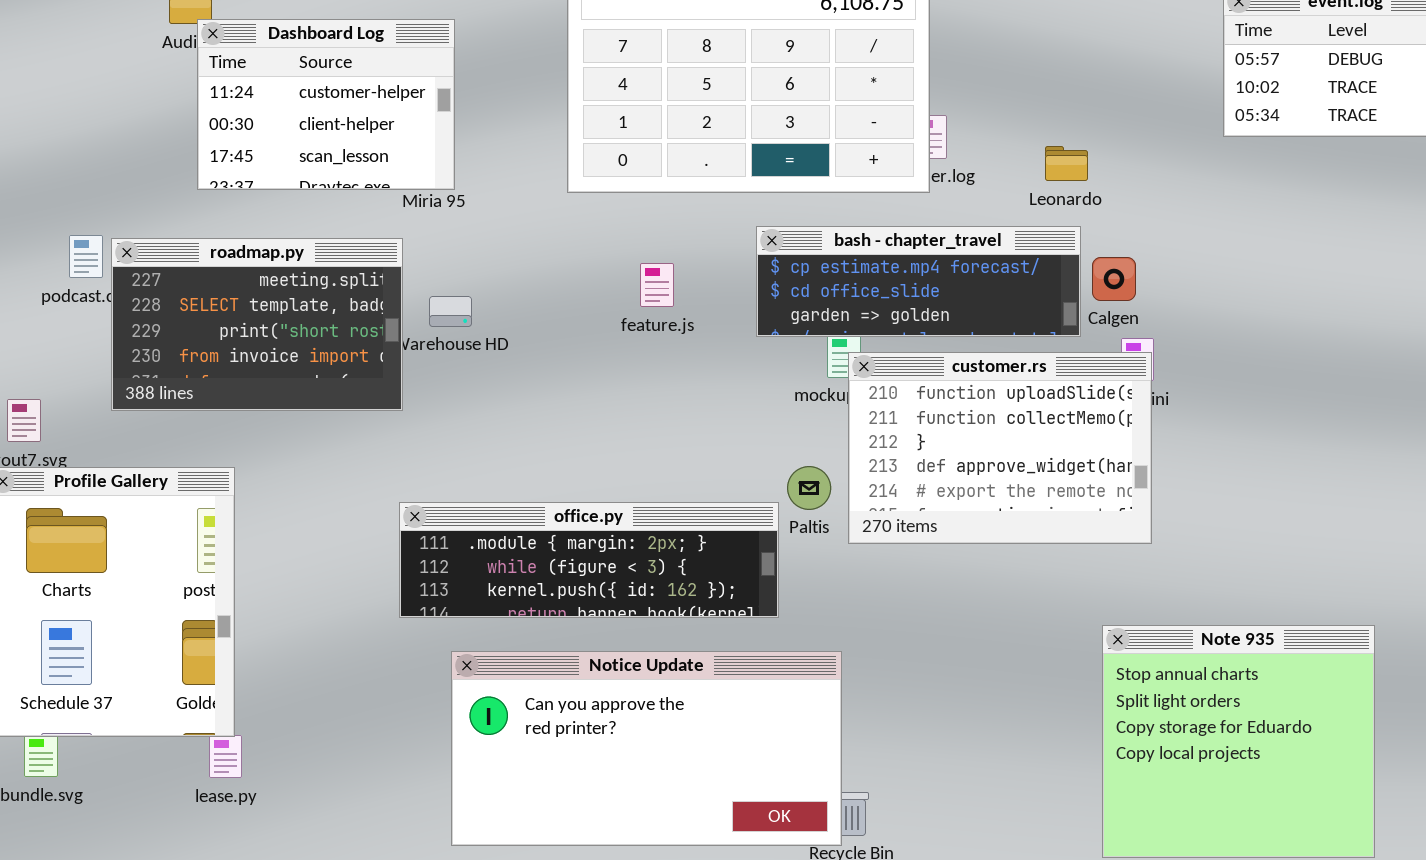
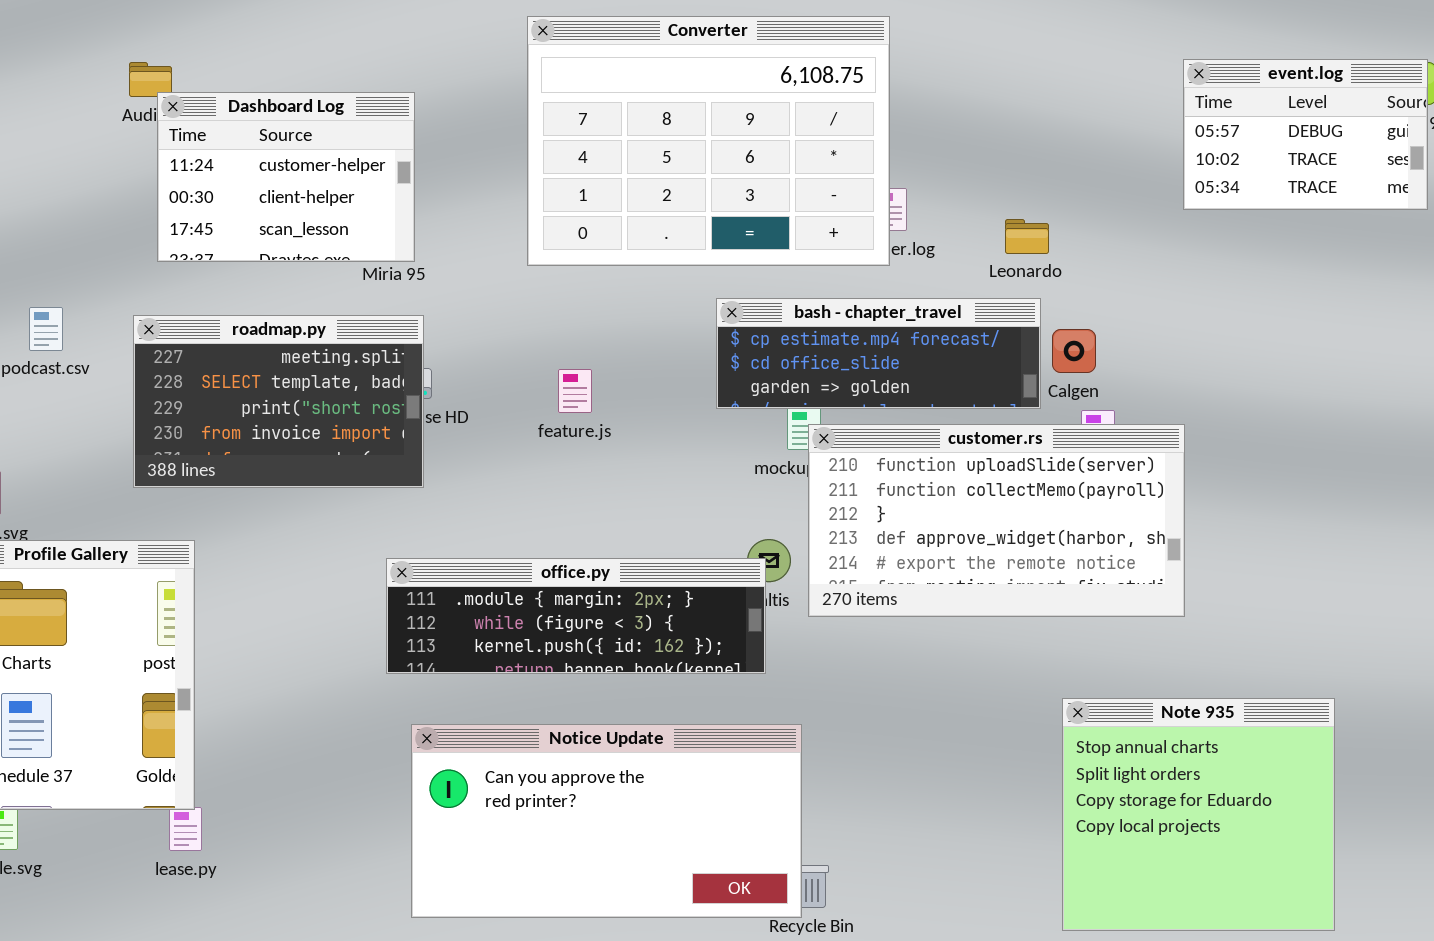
roadmap.py: [111,238,403,411] -> [133,315,424,488], moved
feature.js: [640,263,674,307] -> [558,369,592,413], moved
customer.rs: [848,352,1152,544] -> [808,424,1185,617], resized
office.py: [399,502,779,618] -> [386,558,766,674], moved

